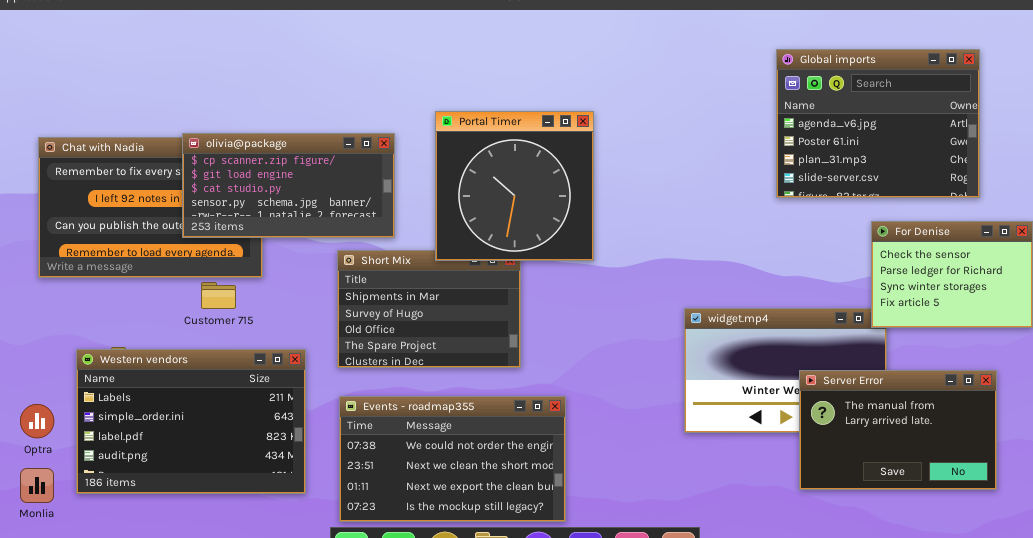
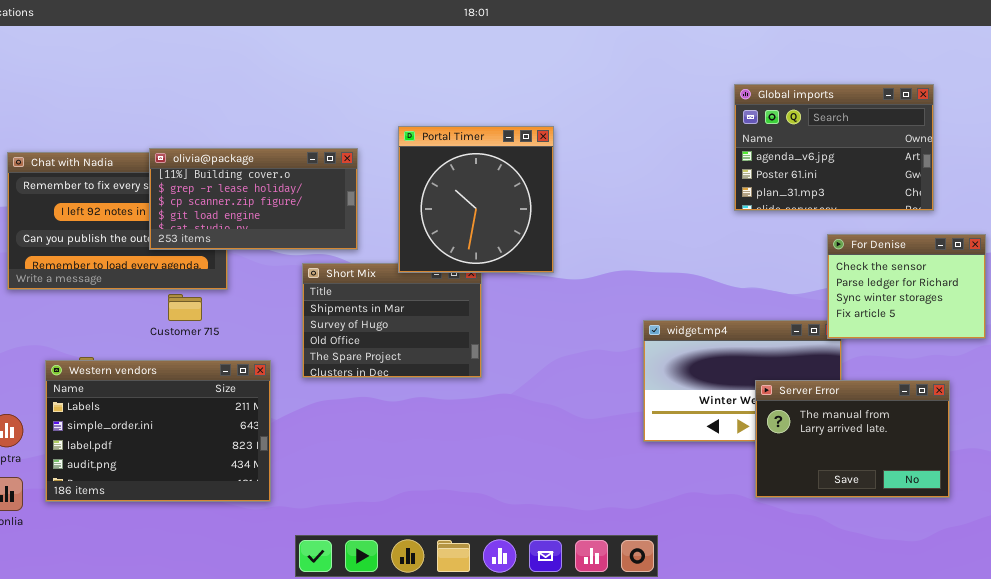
Global imports: [776,49,980,198] -> [734,84,934,211], resized
olivia@package: [182,133,395,238] -> [149,148,358,250], scrolled up 2 rows
Events - roadmap355: [339,396,566,522] -> none, closed

